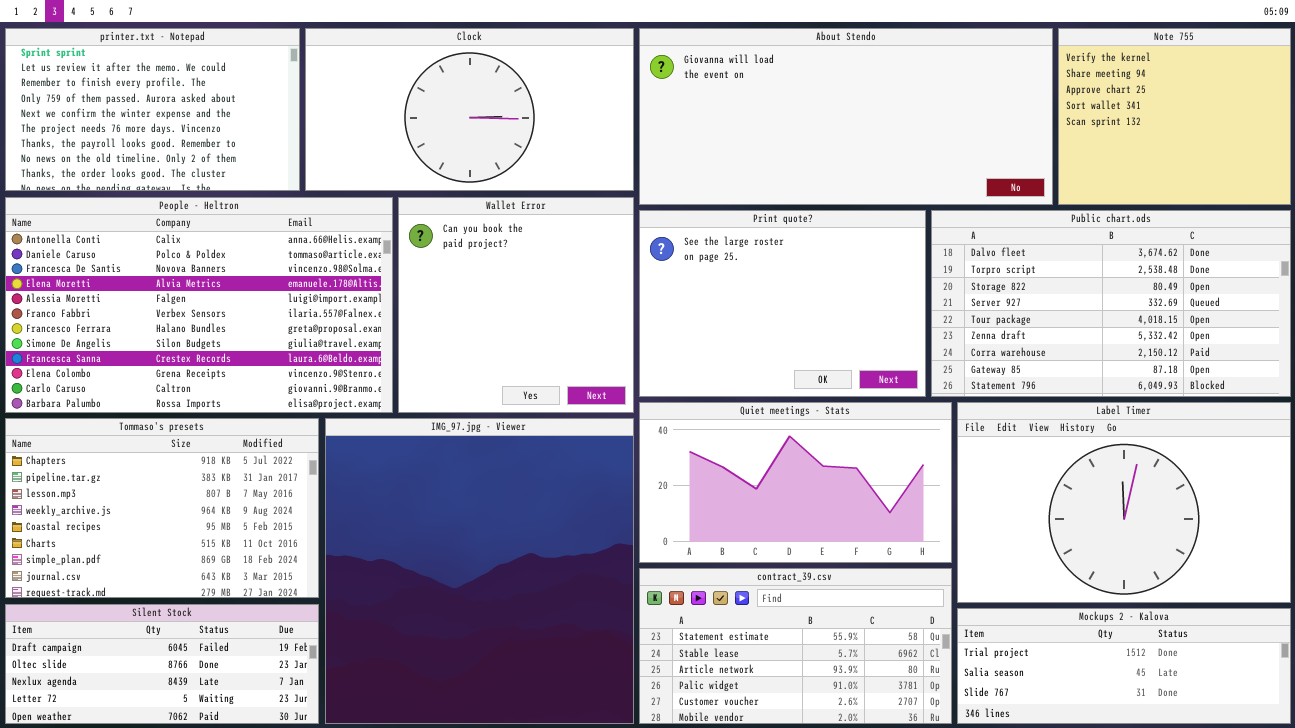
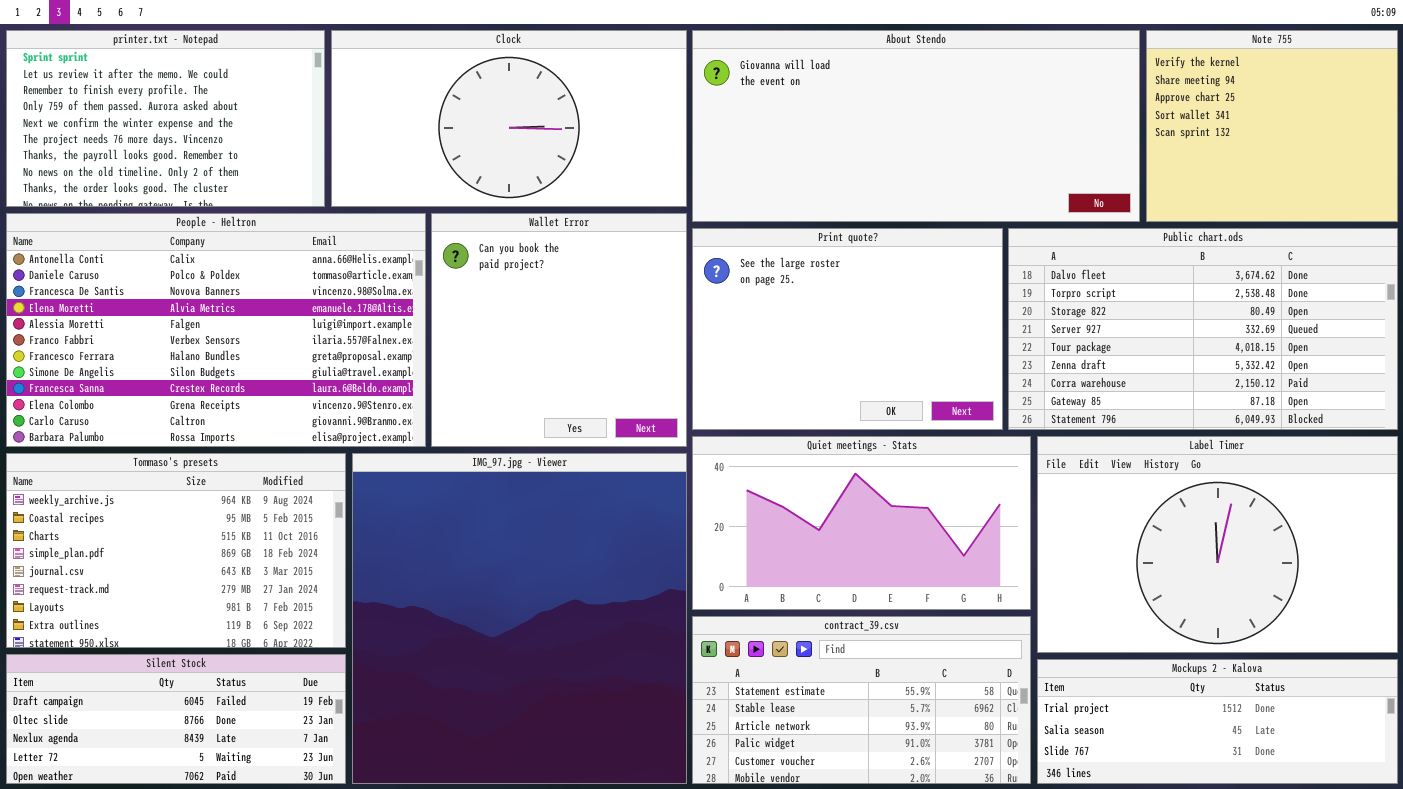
Tommaso's presets: [5,418,319,598] -> [6,453,346,648], scrolled down 3 rows

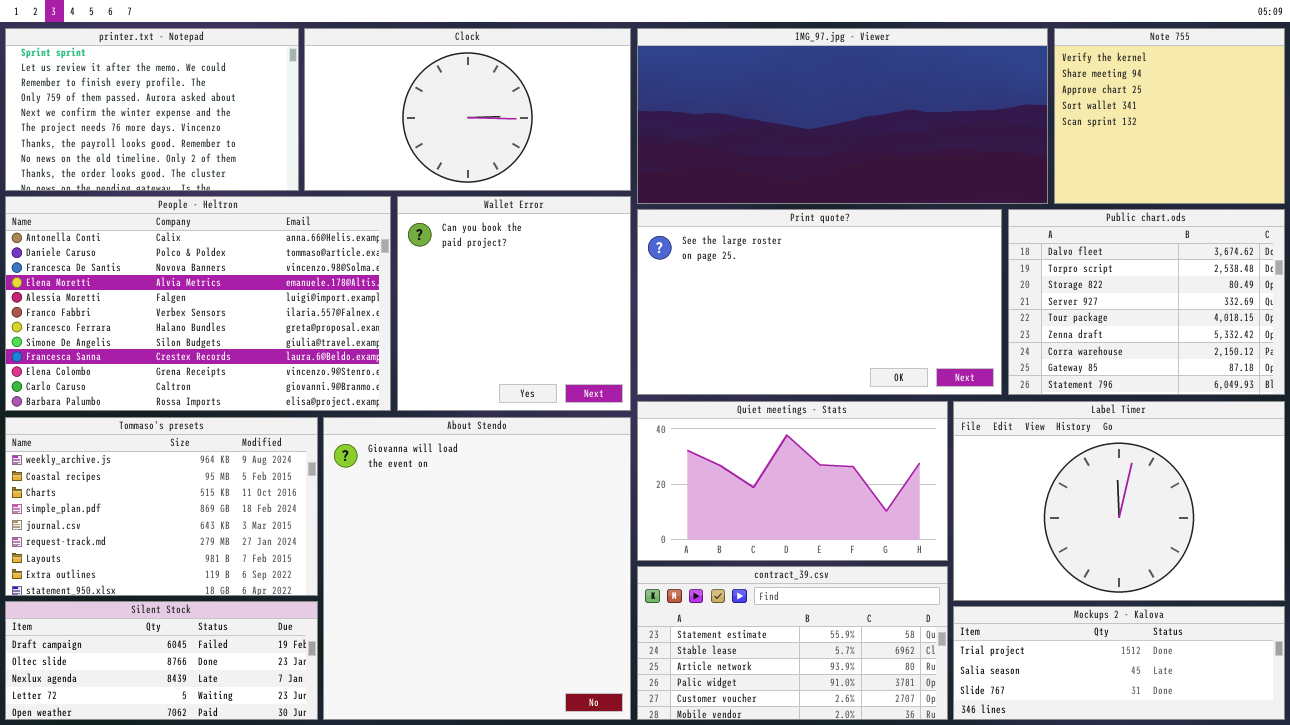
About Stendo: [692,30,1140,222] -> [323,417,631,720], moved, resized
Print quote?: [692,228,1003,430] -> [637,209,1002,395], resized
Public chart.ods: [1008,228,1398,430] -> [1008,209,1285,395], resized
IMG_97.jpg - Viewer: [352,453,687,784] -> [637,28,1048,204], moved, resized

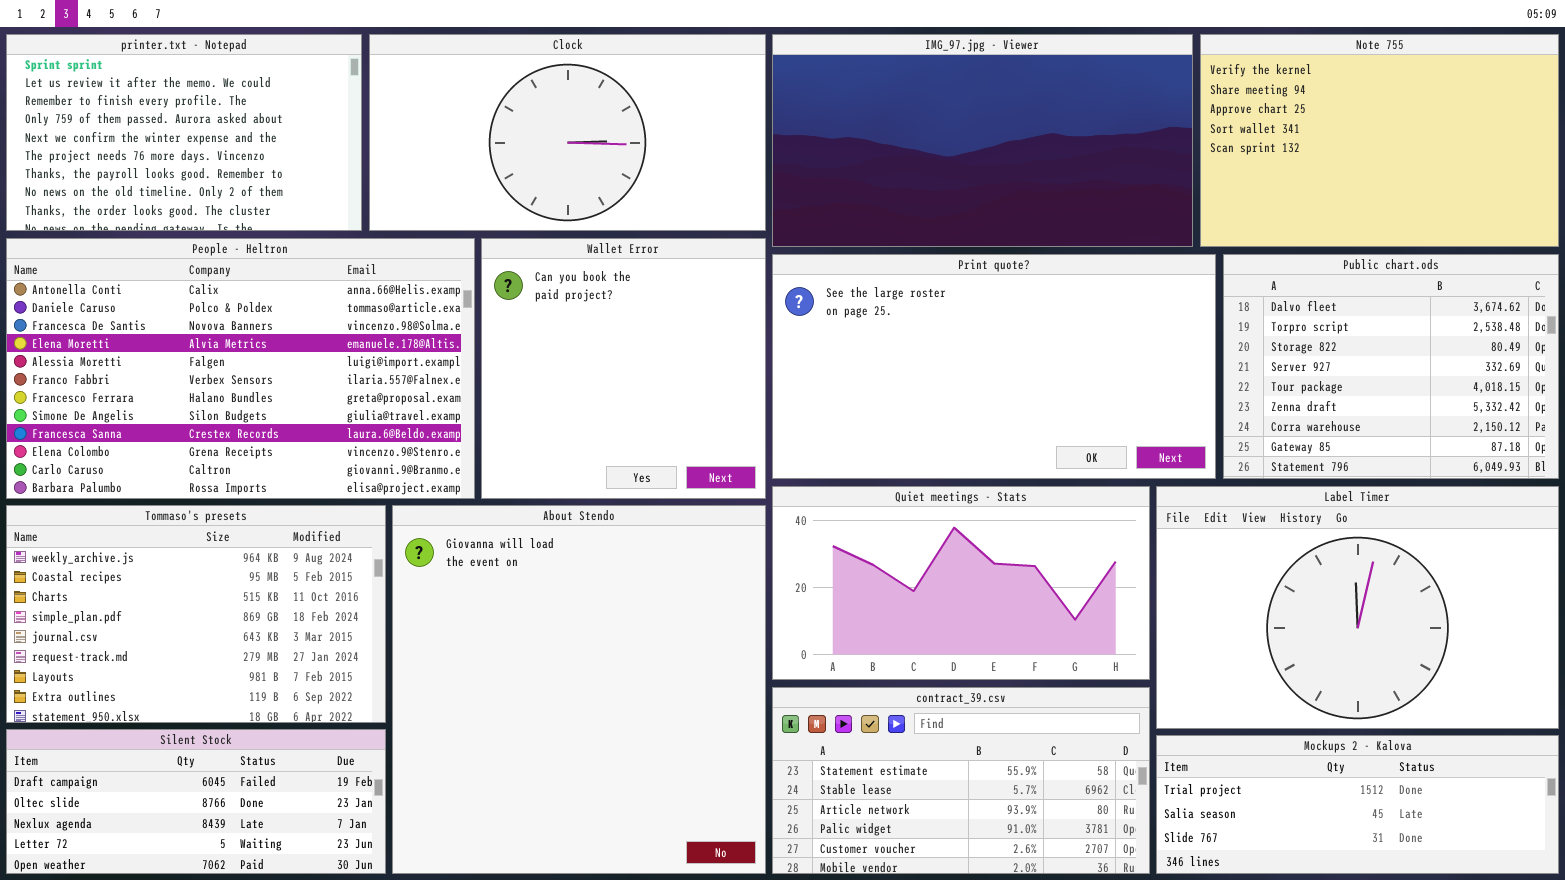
IMG_97.jpg - Viewer: [637,28,1048,204] -> [772,34,1193,247], resized
Note 755: [1054,28,1285,204] -> [1200,34,1559,247], resized

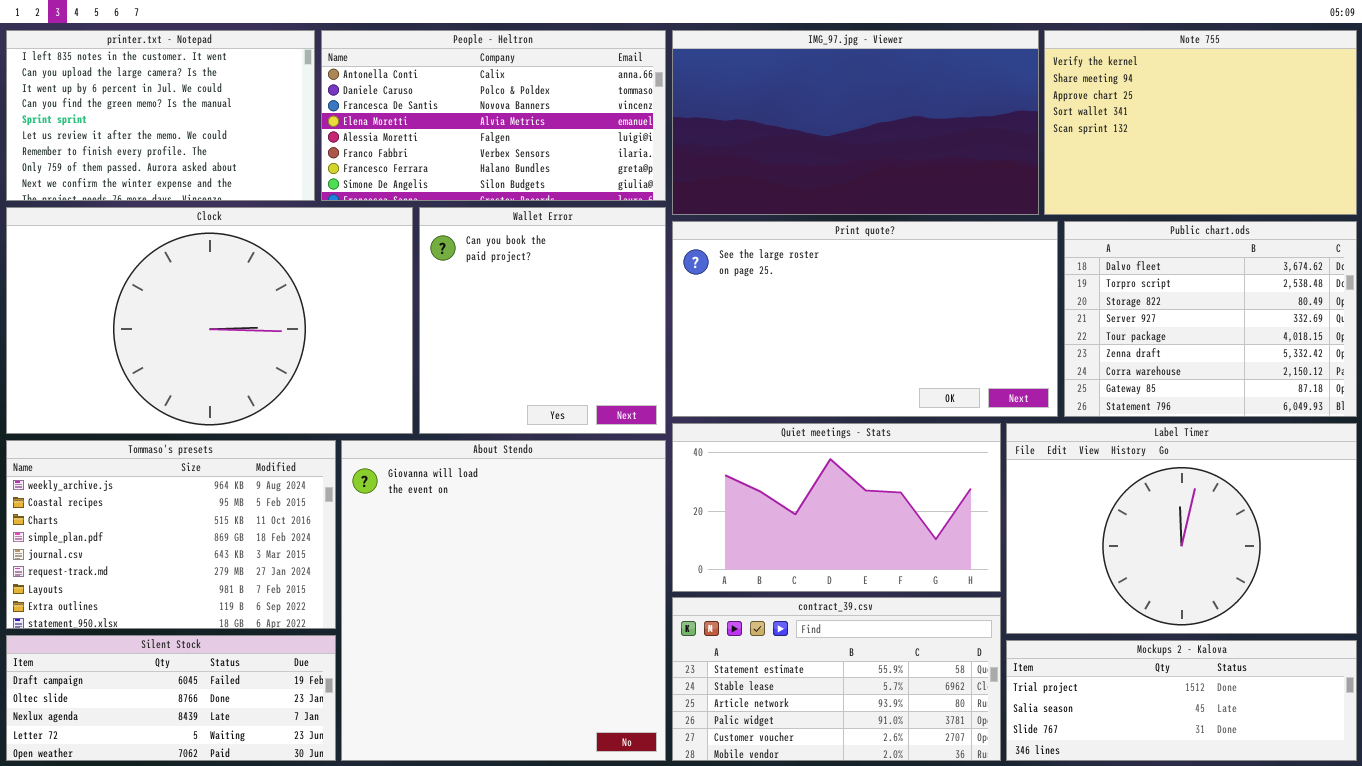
printer.txt - Notepad: [6,34,362,231] -> [6,30,315,201], scrolled up 4 rows
Clock: [369,34,766,231] -> [6,207,413,434], moved, resized
People - Heltron: [6,238,475,499] -> [321,30,666,201], moved, resized

